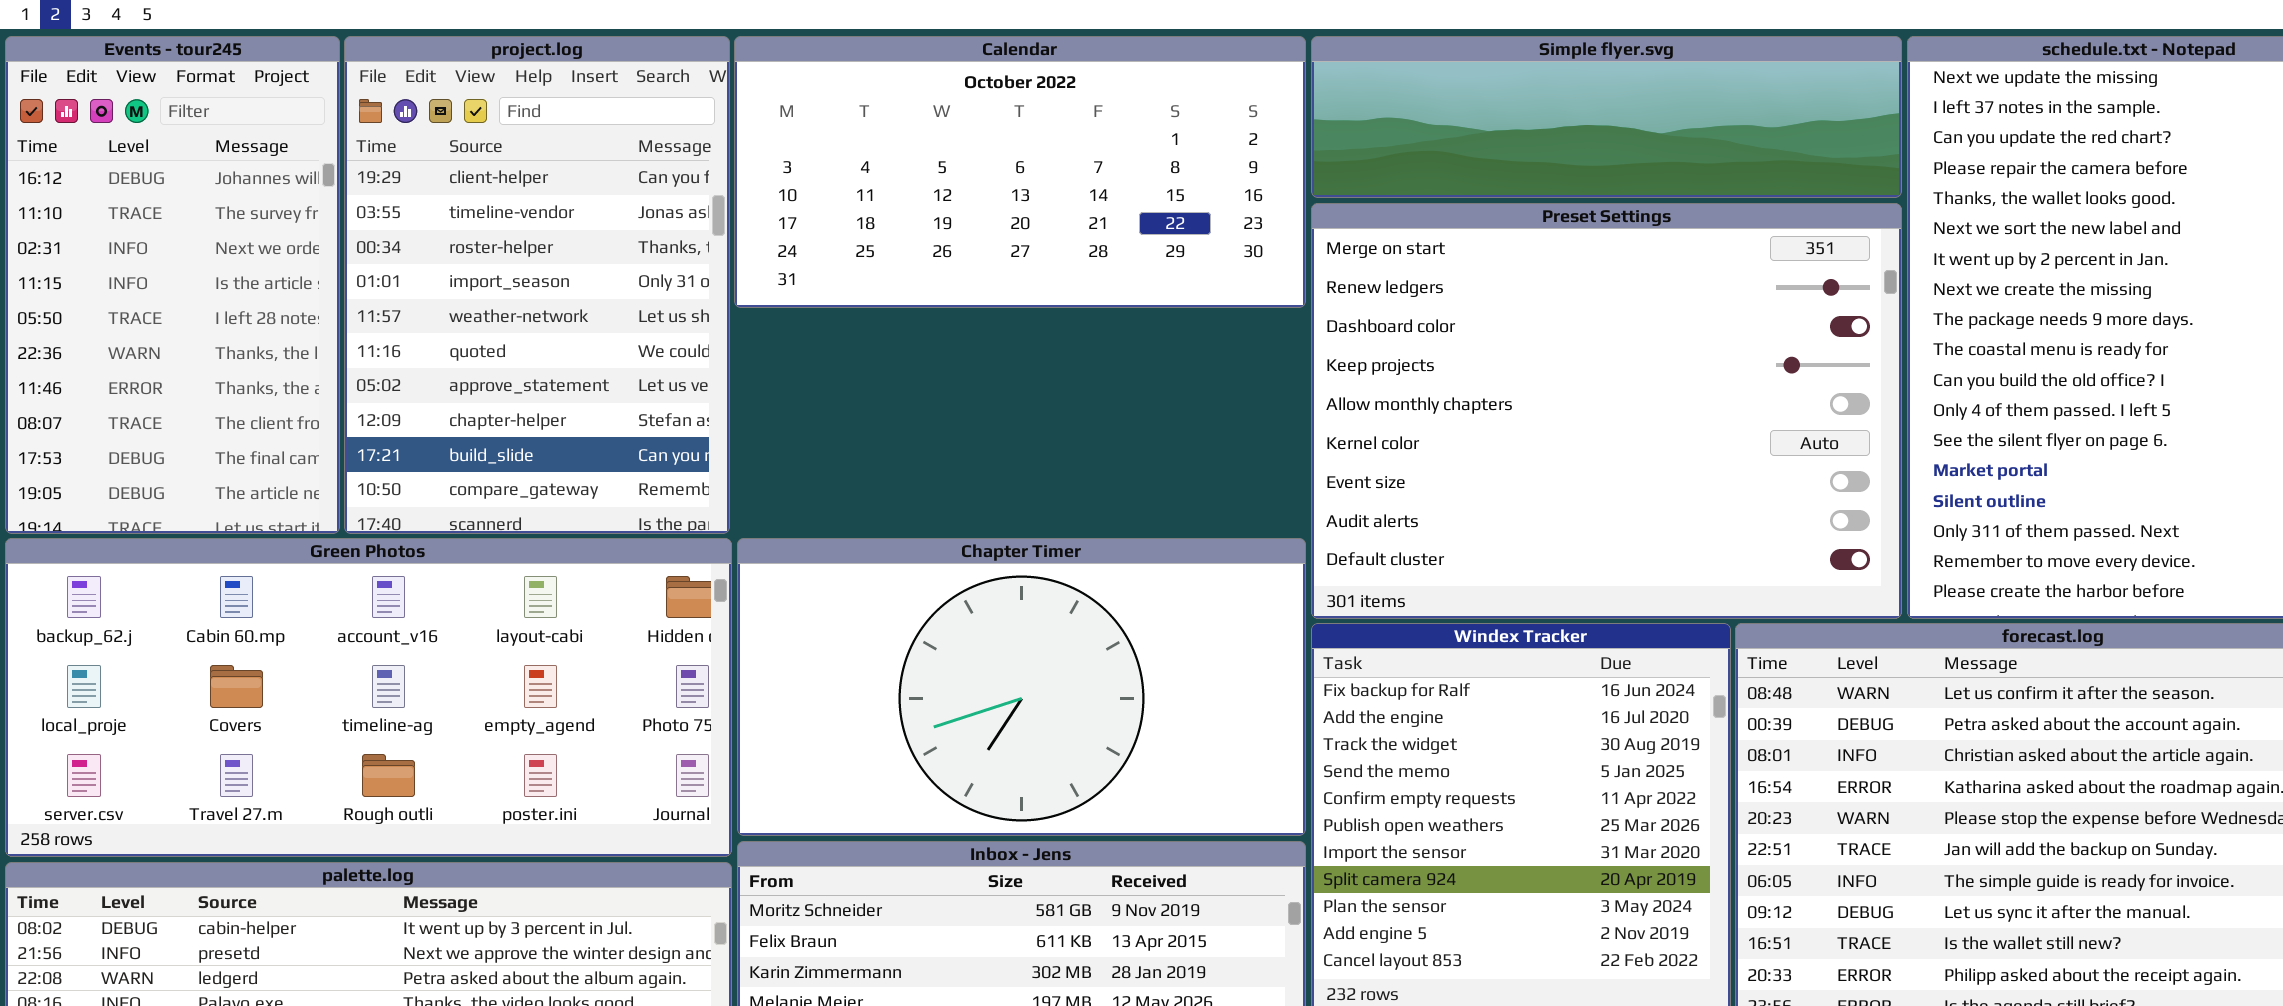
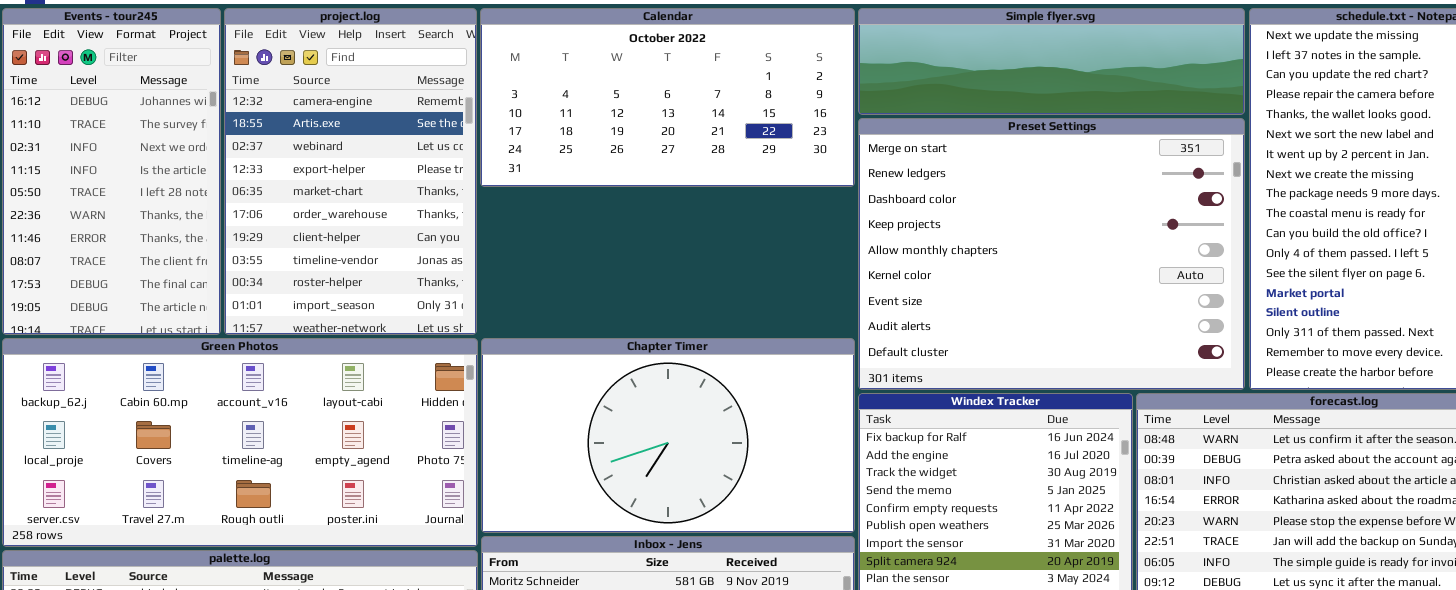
project.log: [344,36,730,534] -> [224,8,477,335], scrolled up 6 rows

